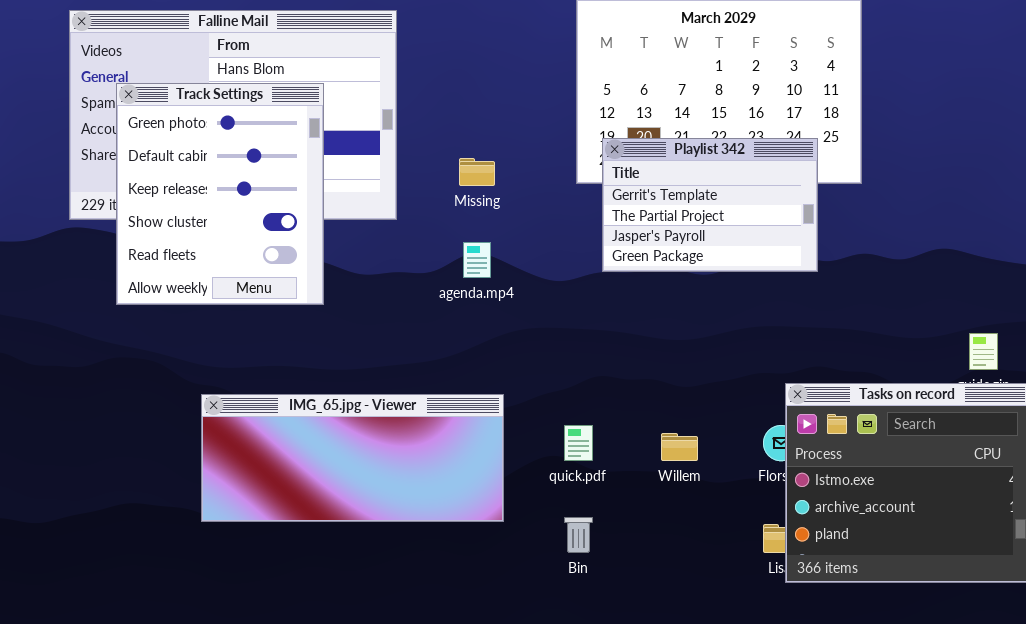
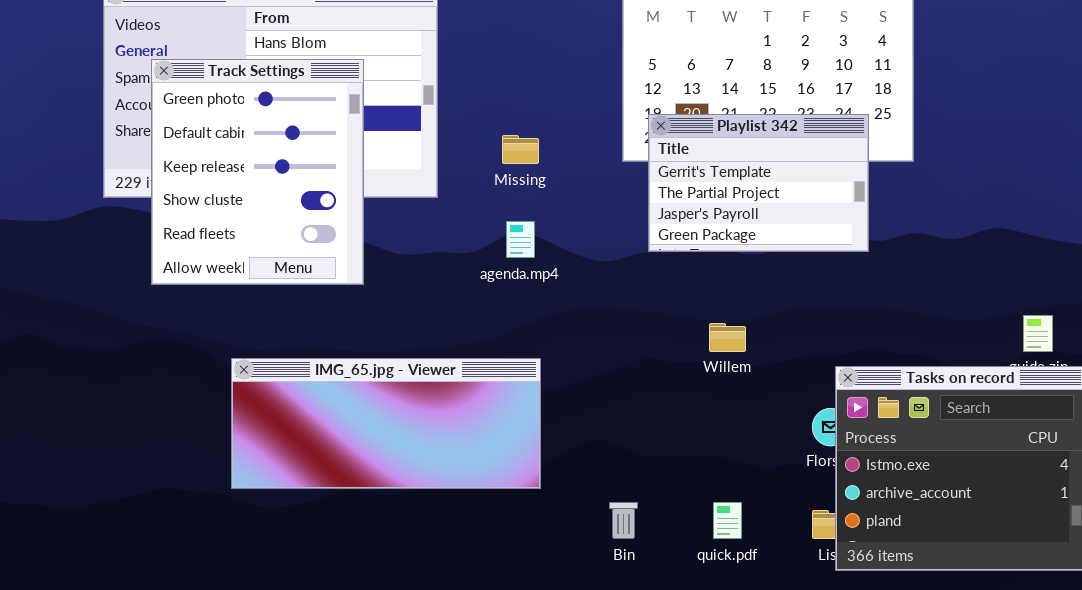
IMG_65.jpg - Viewer: [201,394,504,522] -> [231,358,541,489], moved
quick.pdf: [564,425,593,461] -> [713,502,742,539], moved
Willem: [661,433,698,461] -> [709,323,746,352], moved

